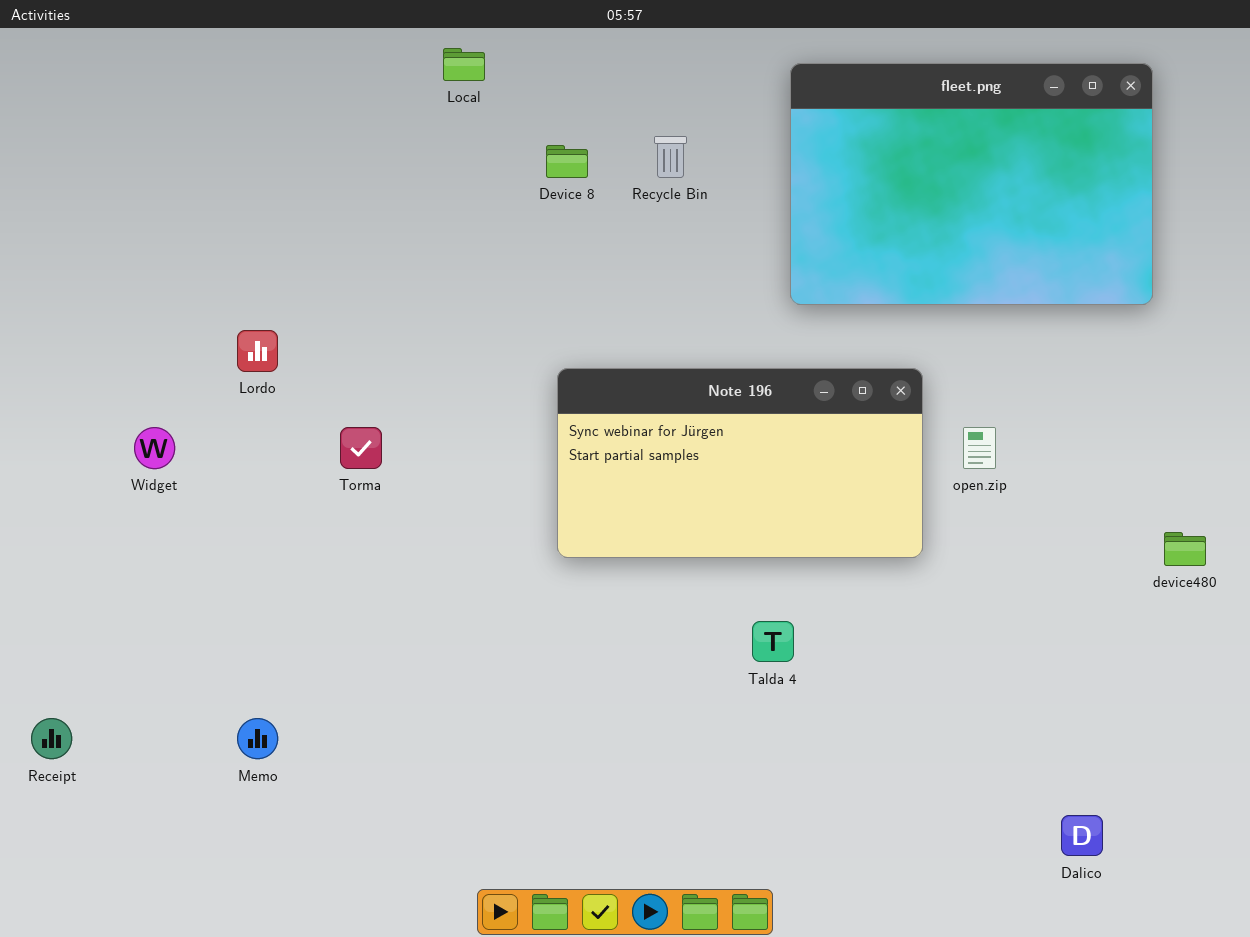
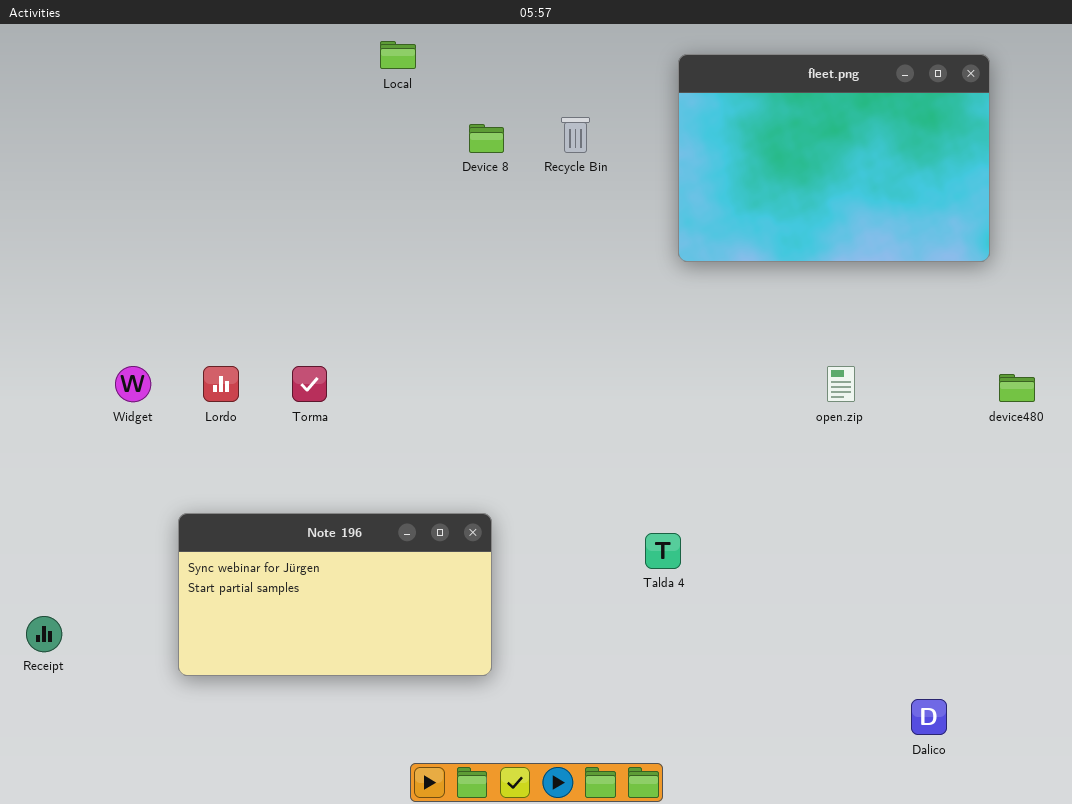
Lordo: [237,330,278,372] -> [203,366,239,402], moved
Note 196: [557,368,923,558] -> [178,513,492,676], moved
device480: [1164,532,1206,566] -> [999,374,1035,402], moved

